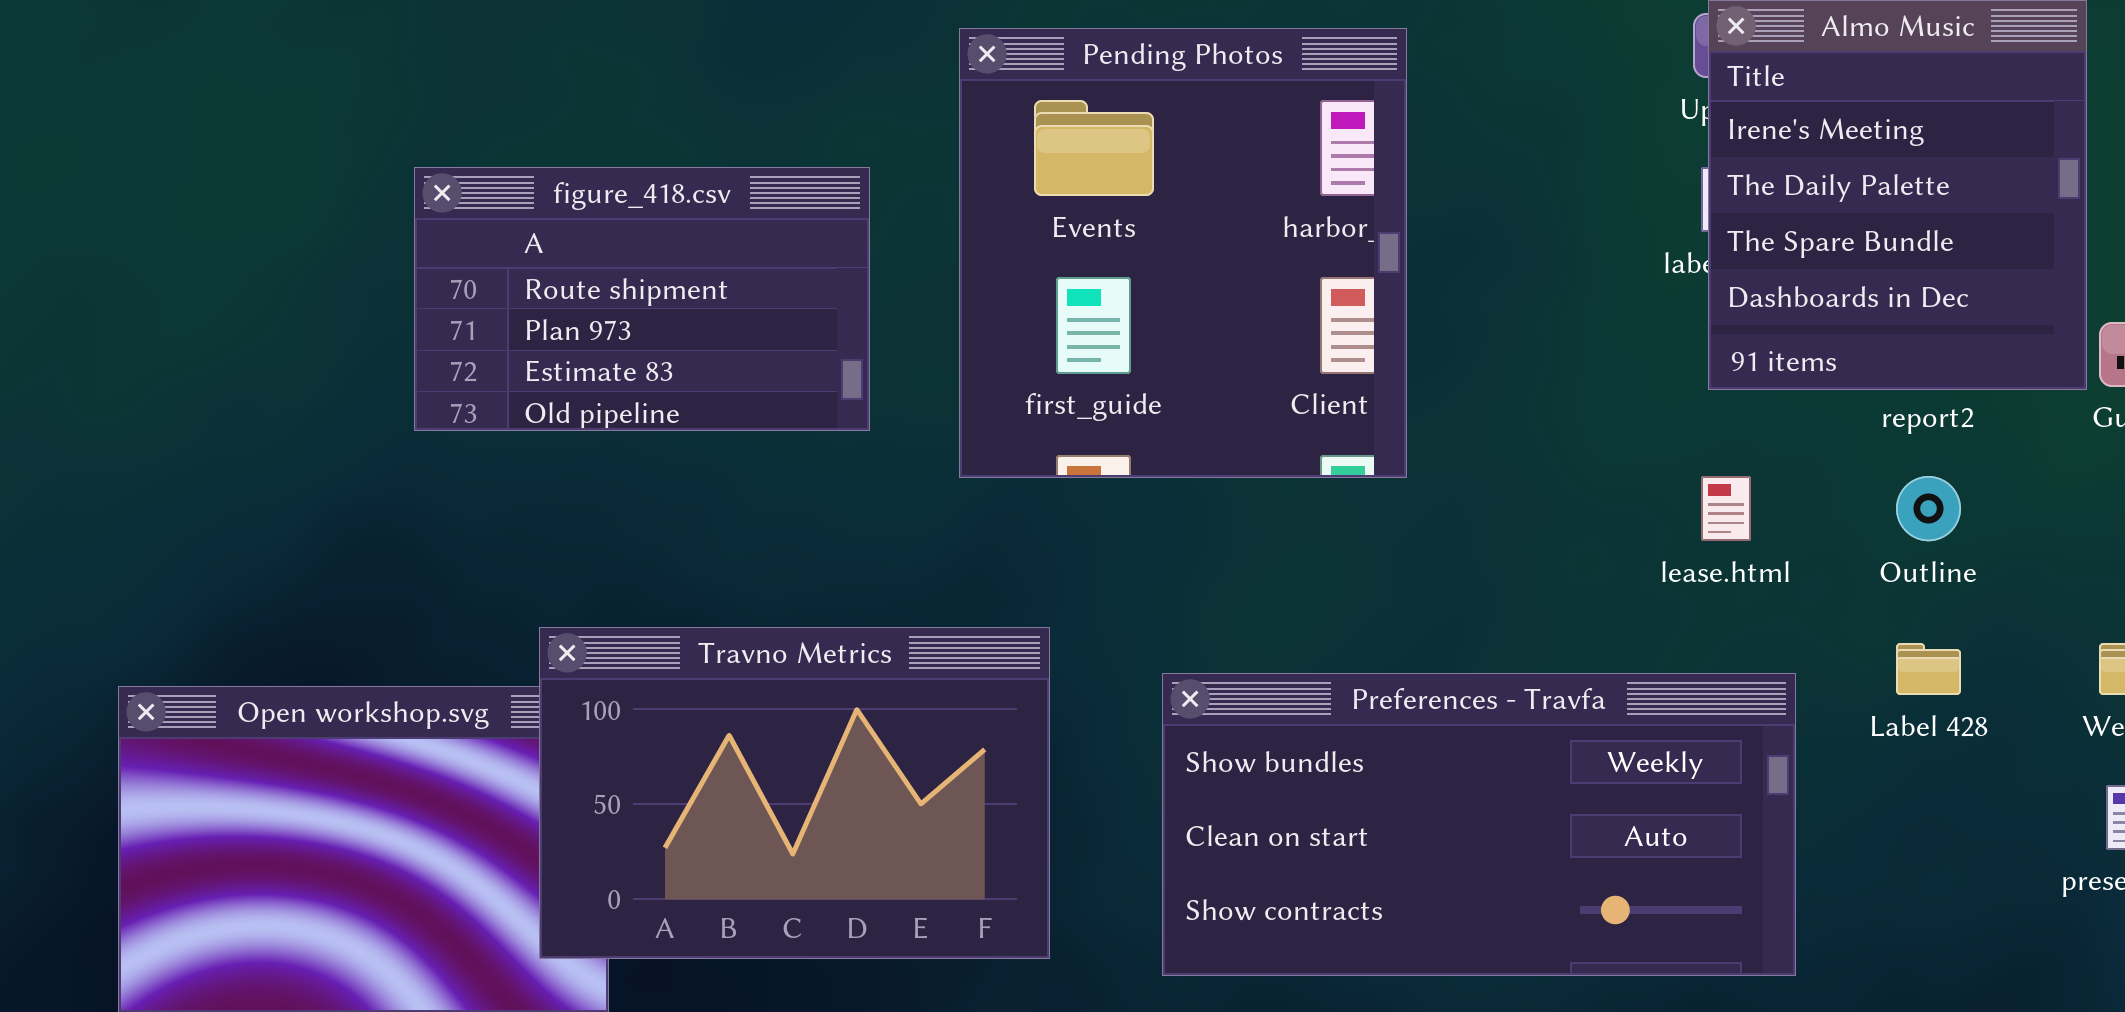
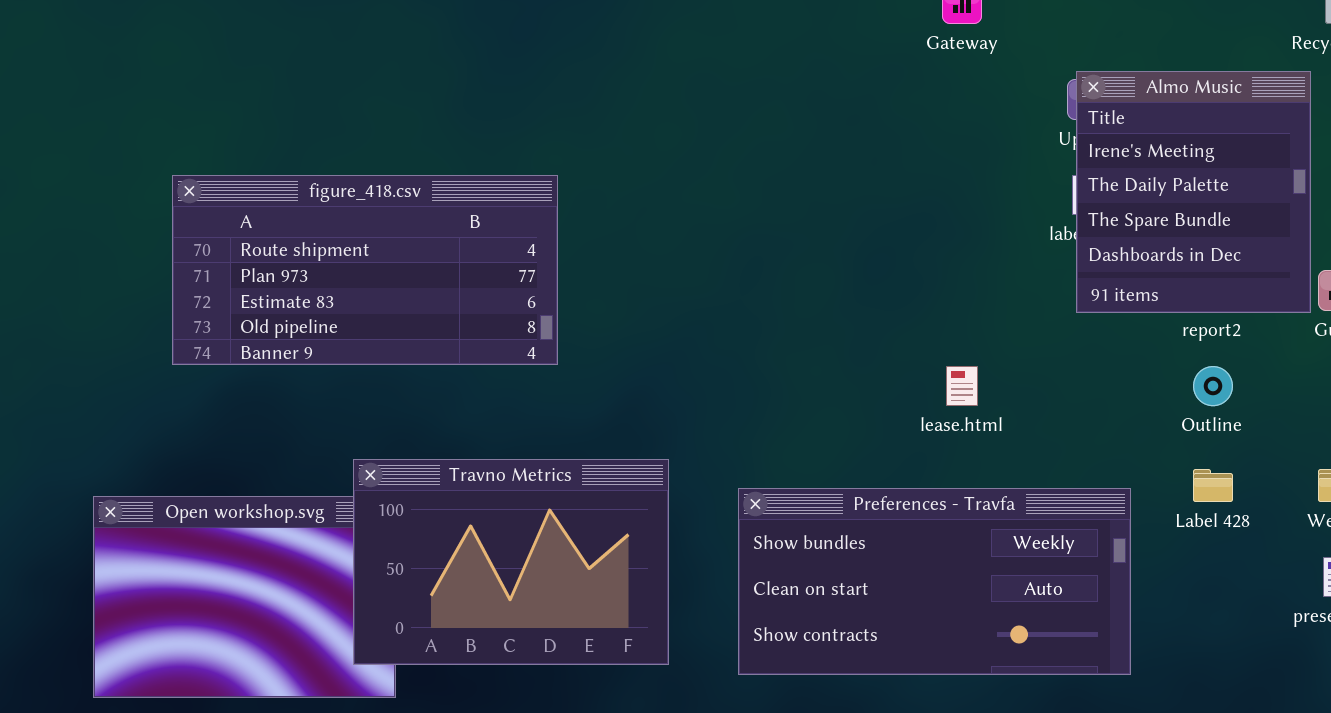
Pending Photos: [959,28,1407,478] -> none, closed
figure_418.csv: [414,167,870,431] -> [172,175,558,365], resized
lease.html: [1701,476,1751,541] -> [946,366,978,406], moved

